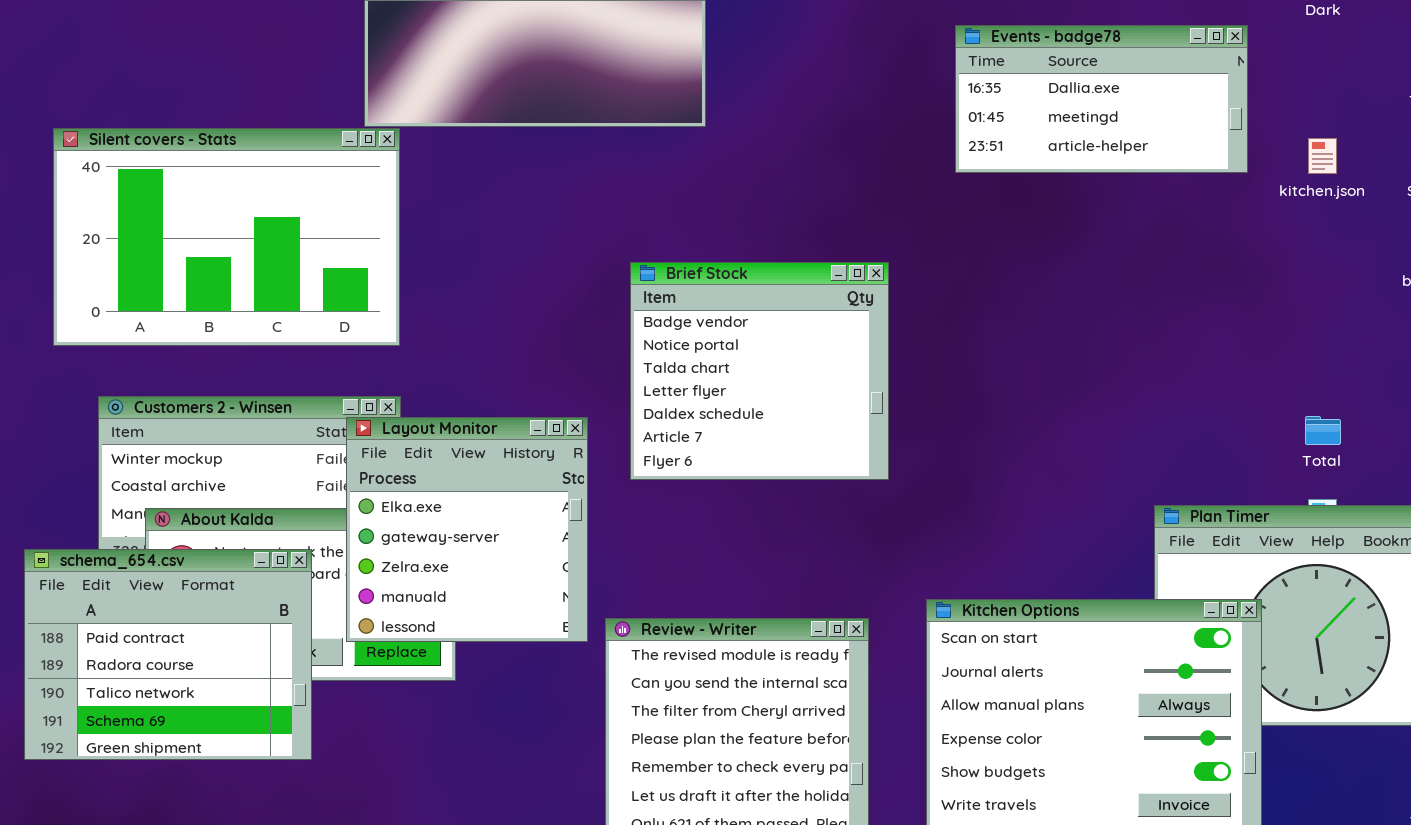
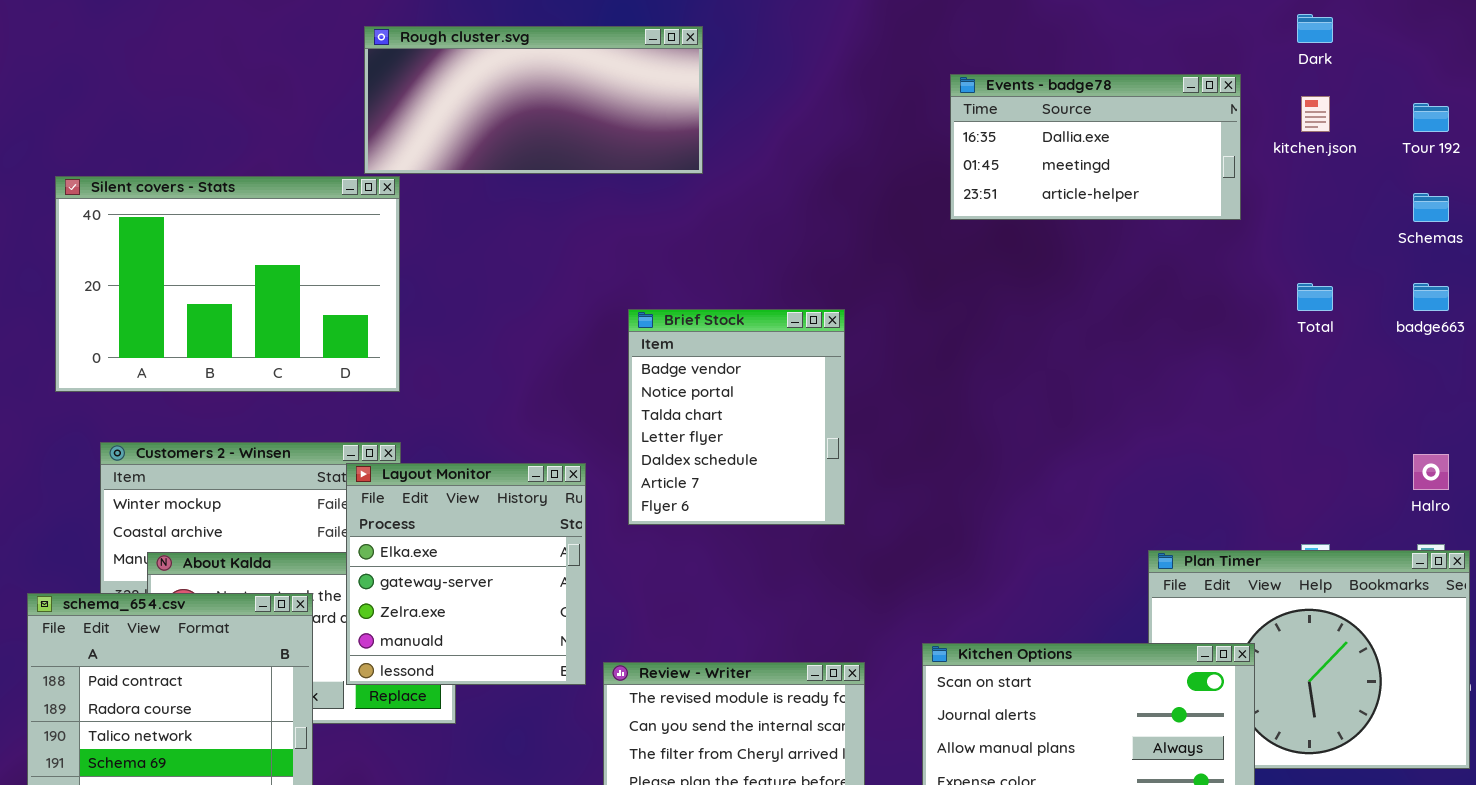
kitchen.json: [1308,138,1337,174] -> [1301,96,1330,132], moved
Brief Stock: [630,262,889,480] -> [628,309,845,525], resized
Total: [1305,416,1341,445] -> [1297,283,1333,311], moved

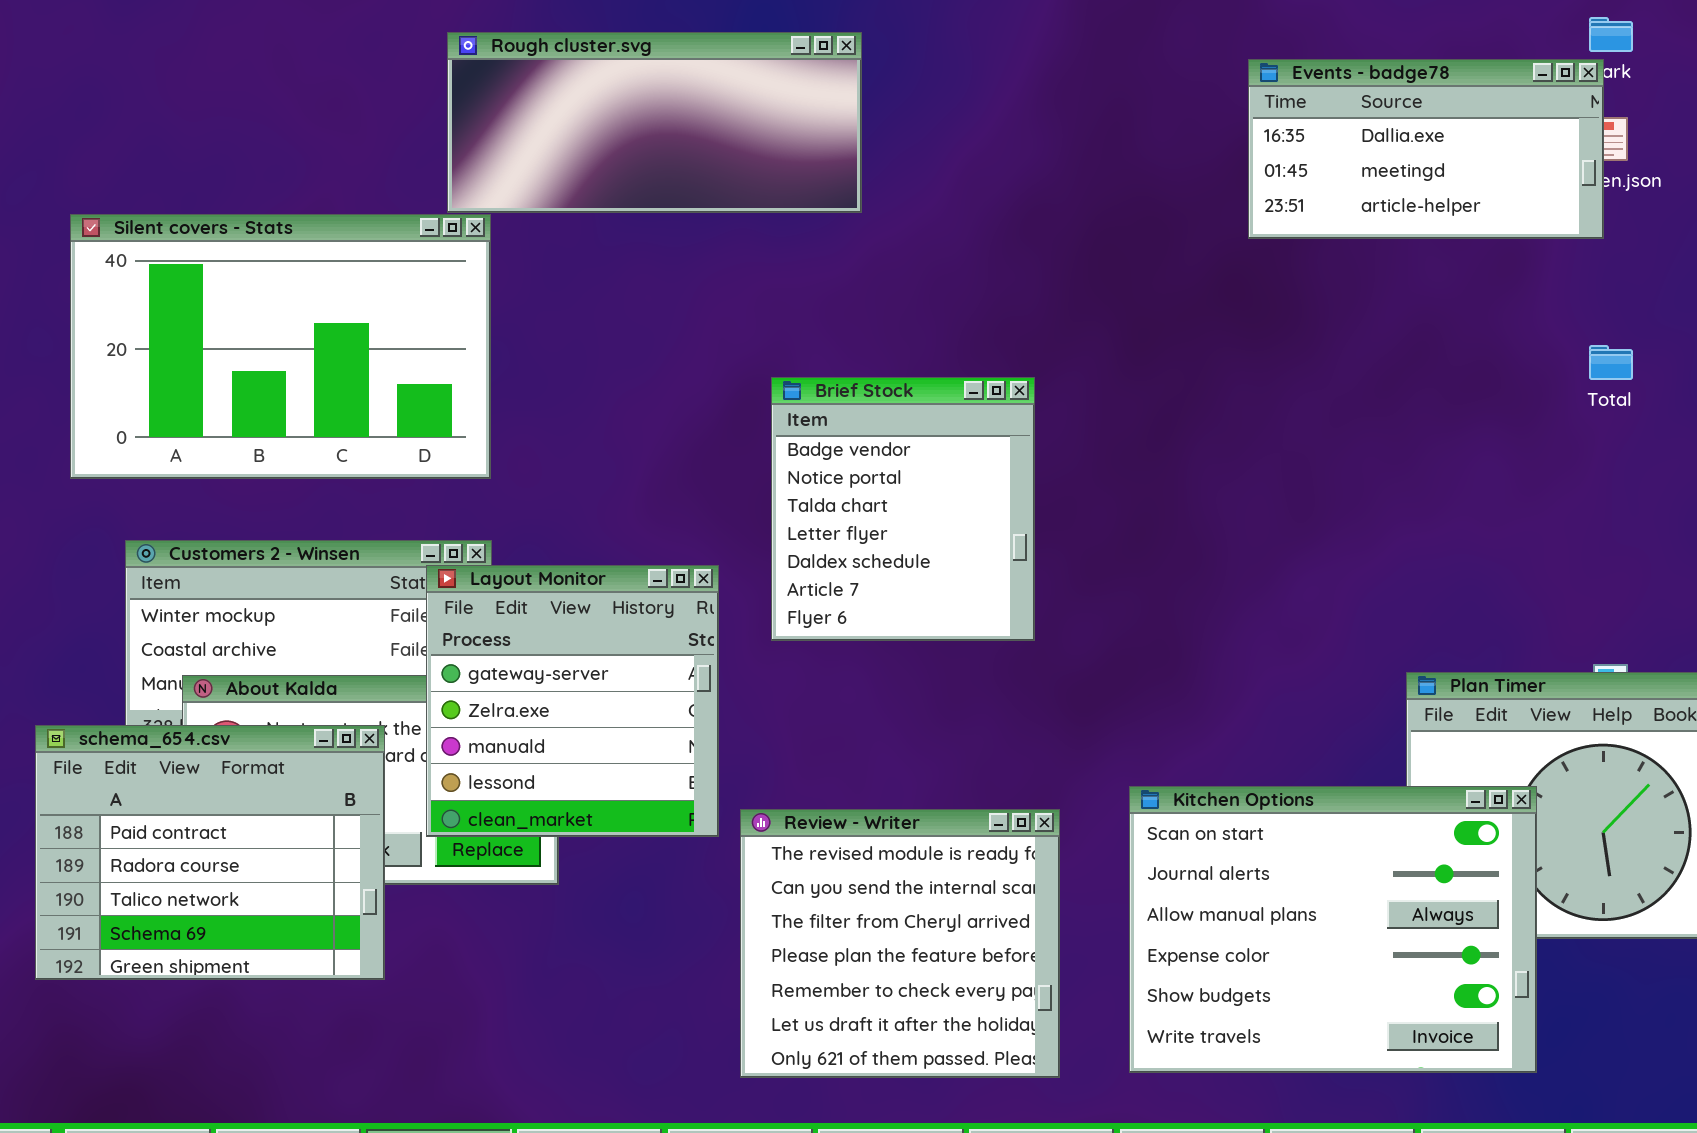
Events - badge78: [950,74,1241,220] -> [1248,59,1604,239], moved
Layout Monitor: [346,463,586,685] -> [426,565,719,837], scrolled down 1 row

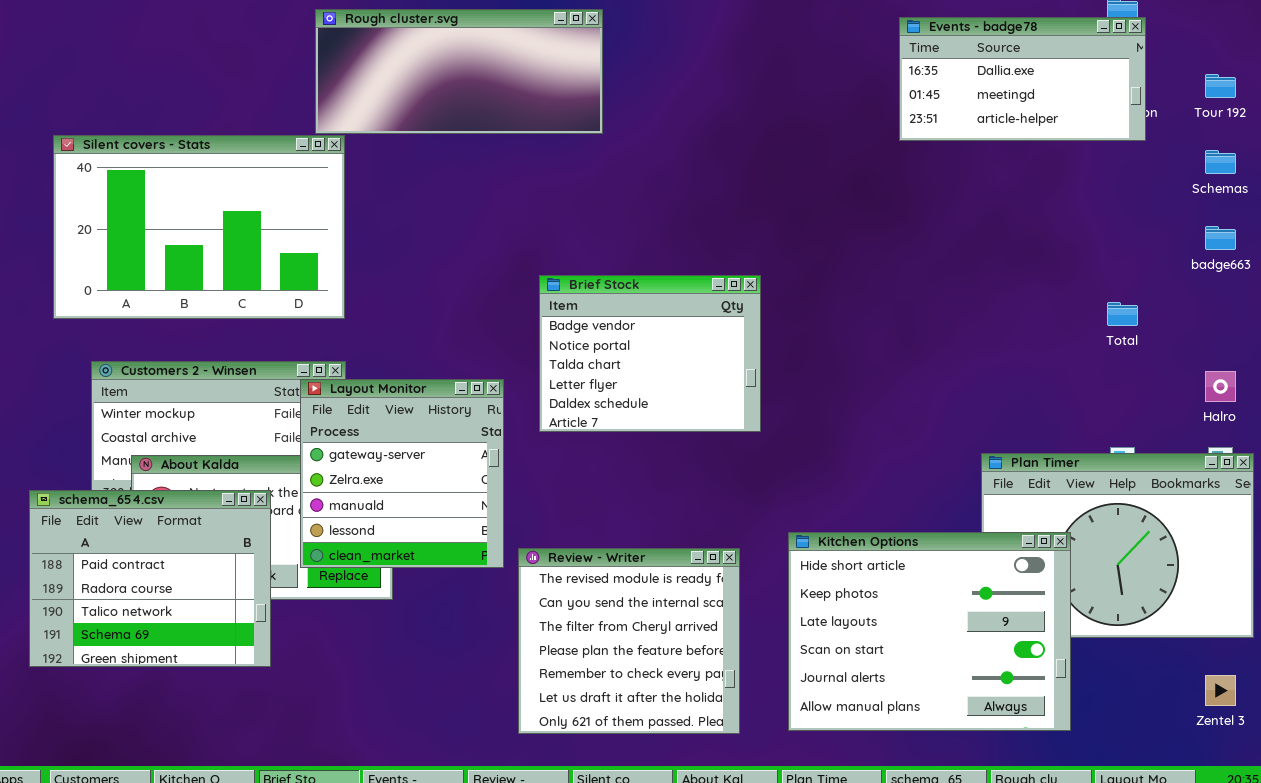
Events - badge78: [1248,59,1604,239] -> [899,17,1146,141], moved
Total: [1589,345,1633,380] -> [1107,302,1138,326], moved
Brief Stock: [771,377,1035,641] -> [539,275,761,432], resized
Kitchen Options: [1129,786,1537,1073] -> [788,532,1071,731], scrolled up 3 rows

